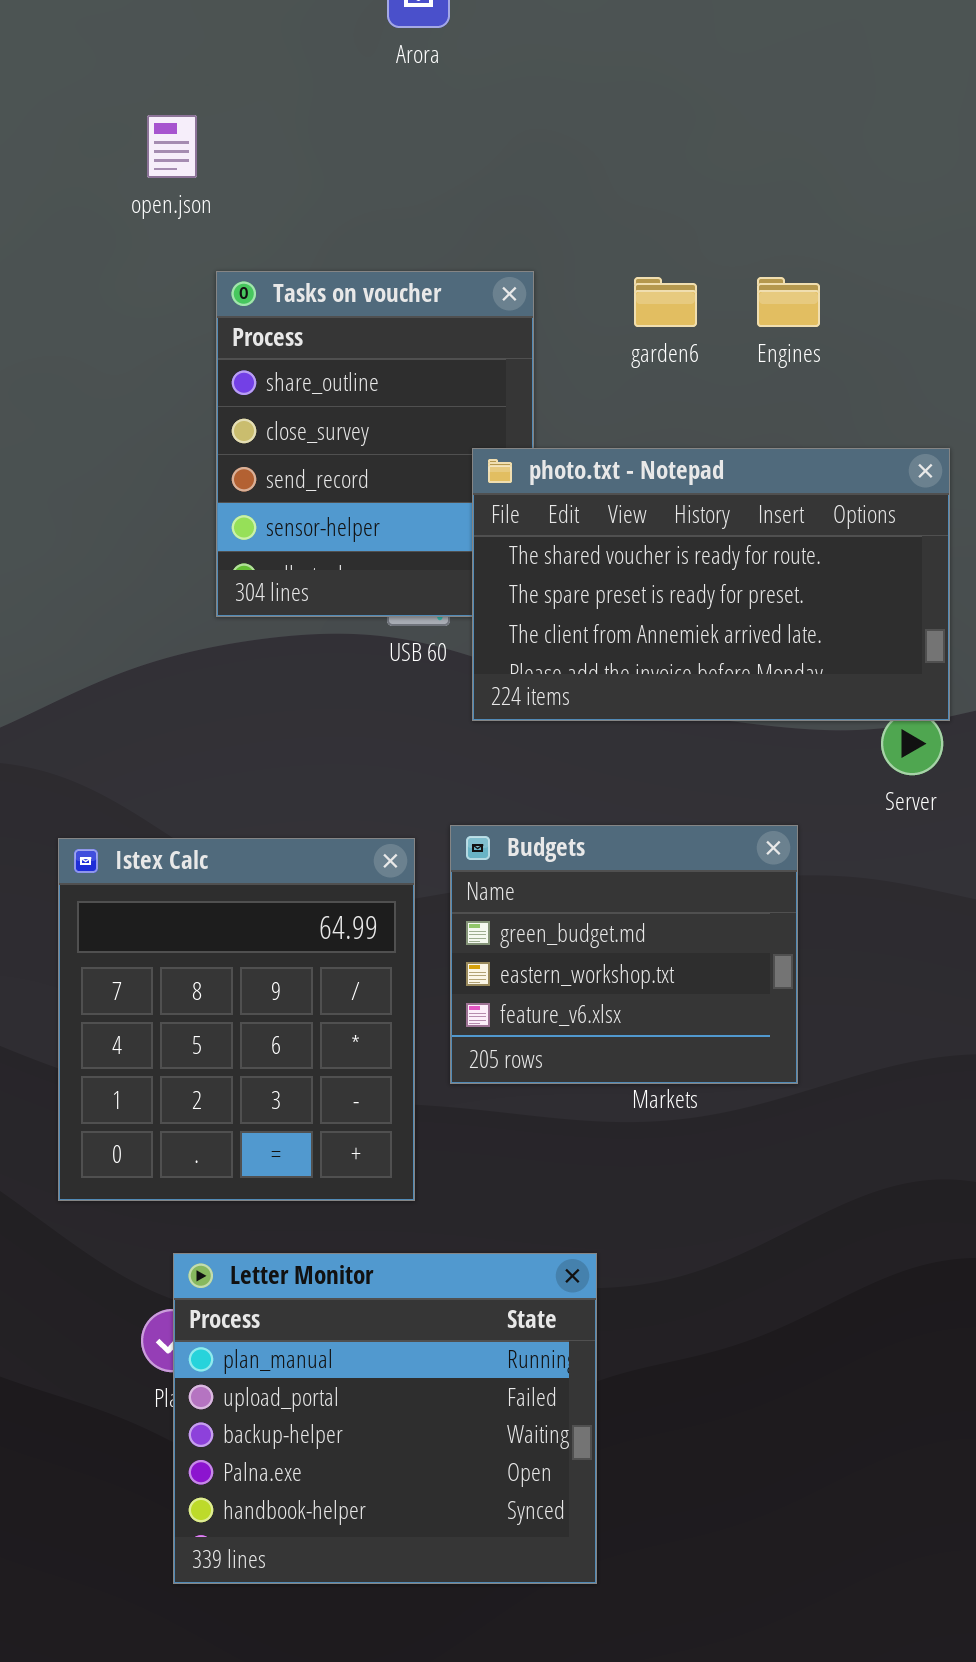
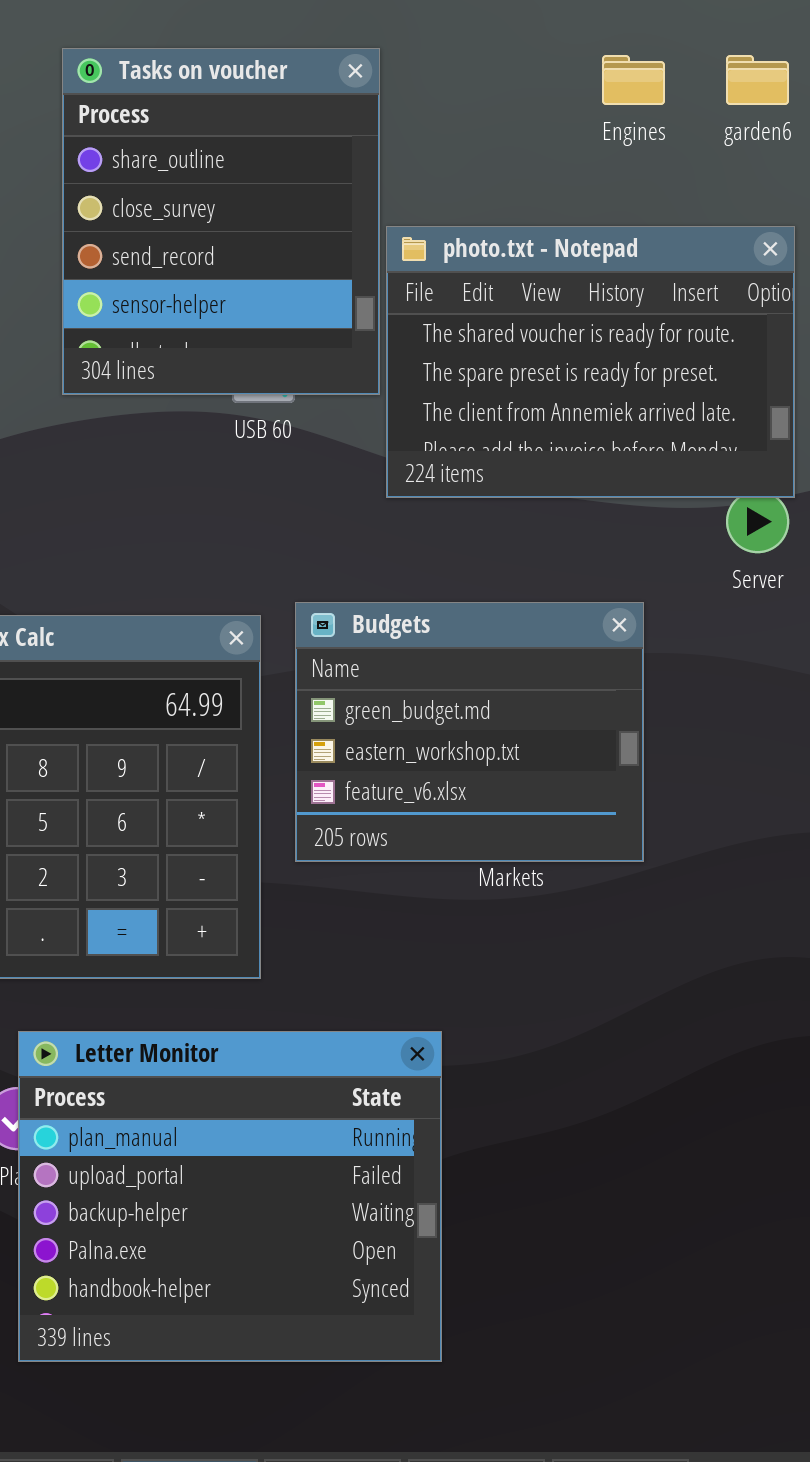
garden6: [634,277,697,327] -> [726,55,789,105], moved
photo.txt - Notepad: [472,448,950,721] -> [386,226,795,498], resized

